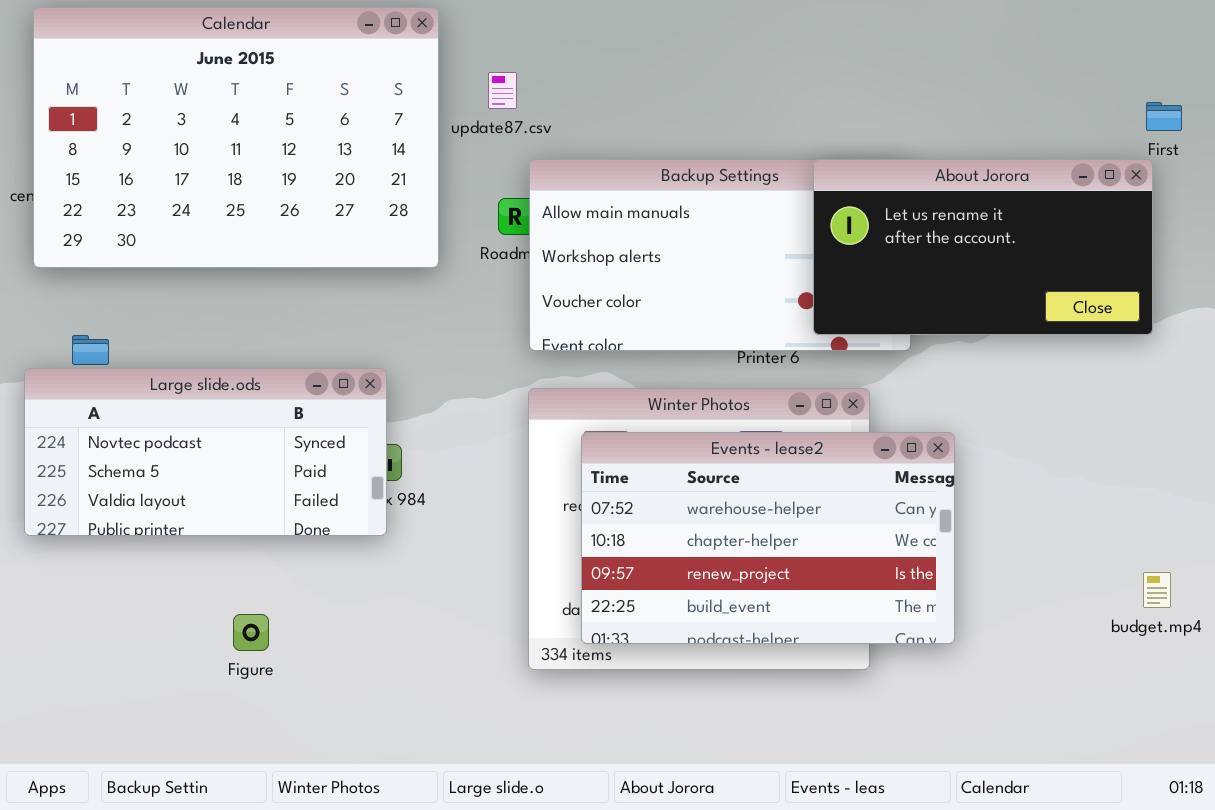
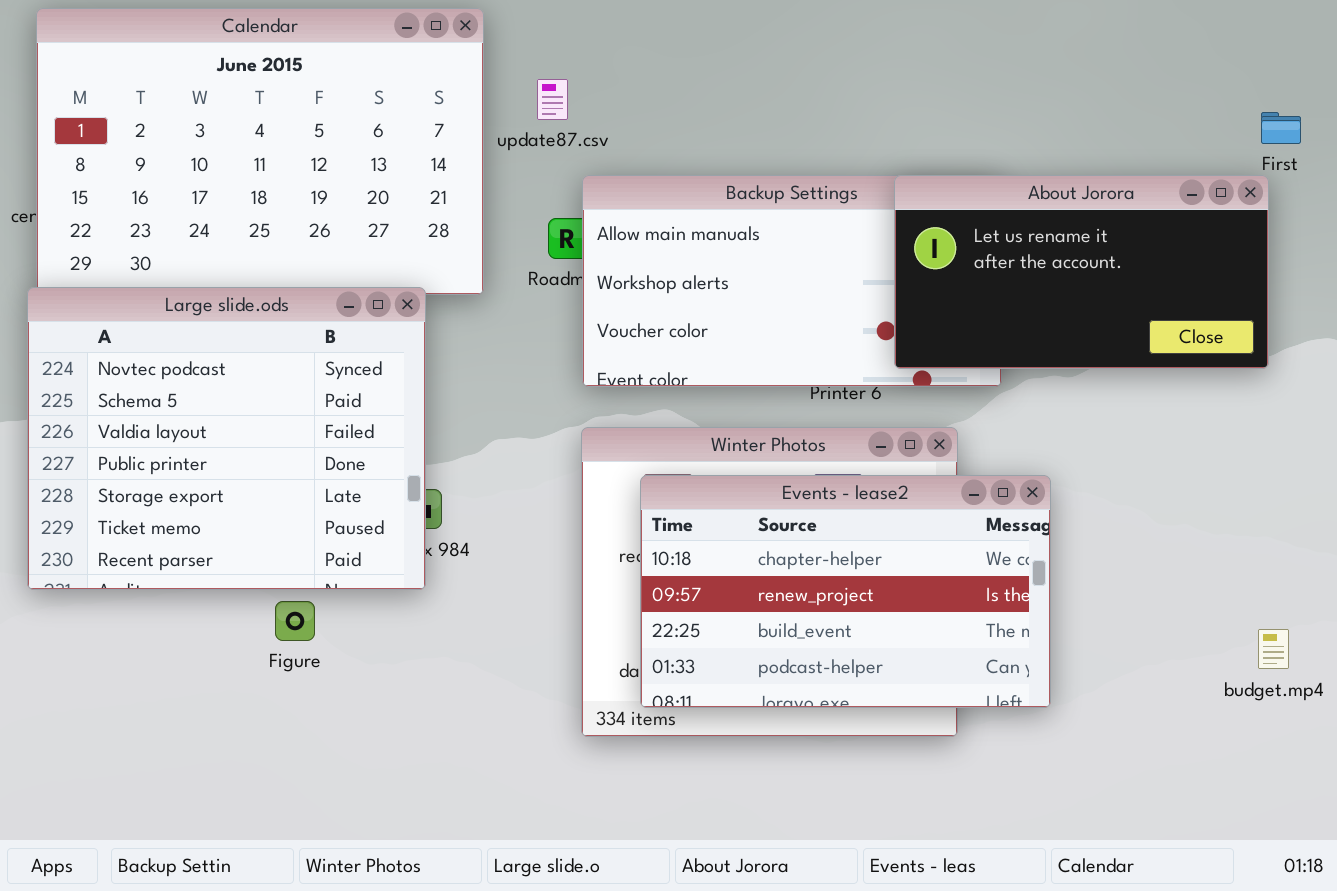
Large slide.ods: [24,368,387,536] -> [27,287,426,590], resized
Events - lease2: [581,432,955,644] -> [640,475,1051,708], scrolled down 1 row
Figure: [233,614,269,651] -> [275,601,315,641], moved

